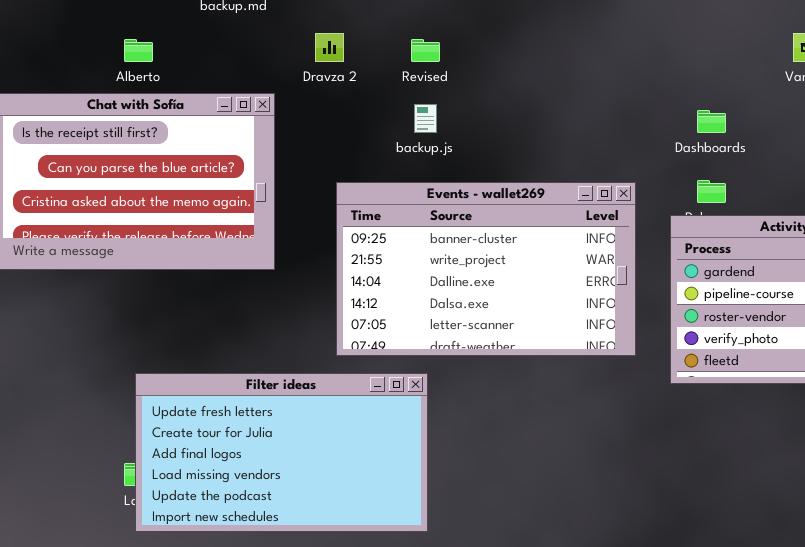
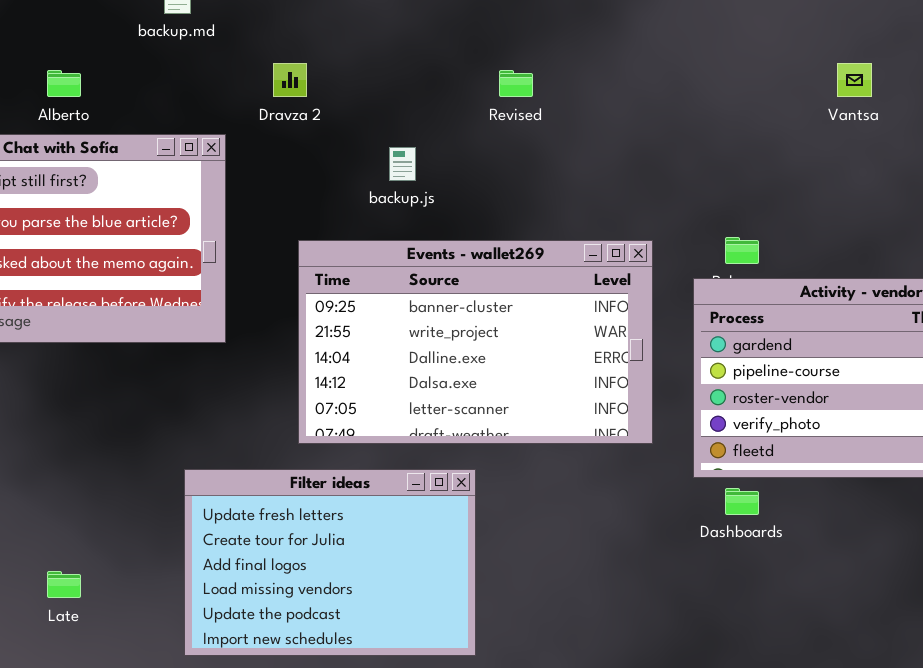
Revised: [411,39,440,62] -> [499,70,533,97], moved
Dashboards: [697,110,726,133] -> [725,488,759,515], moved
Filter ideas: [135,373,428,532] -> [184,469,476,656], moved, resized

